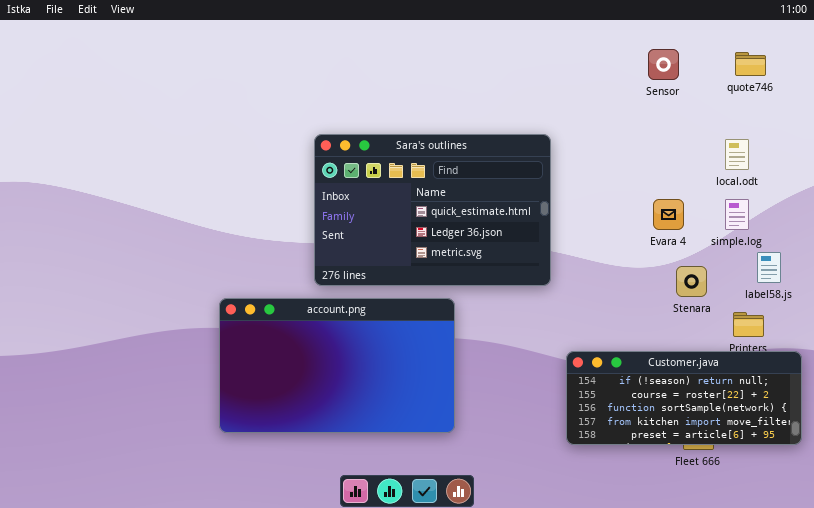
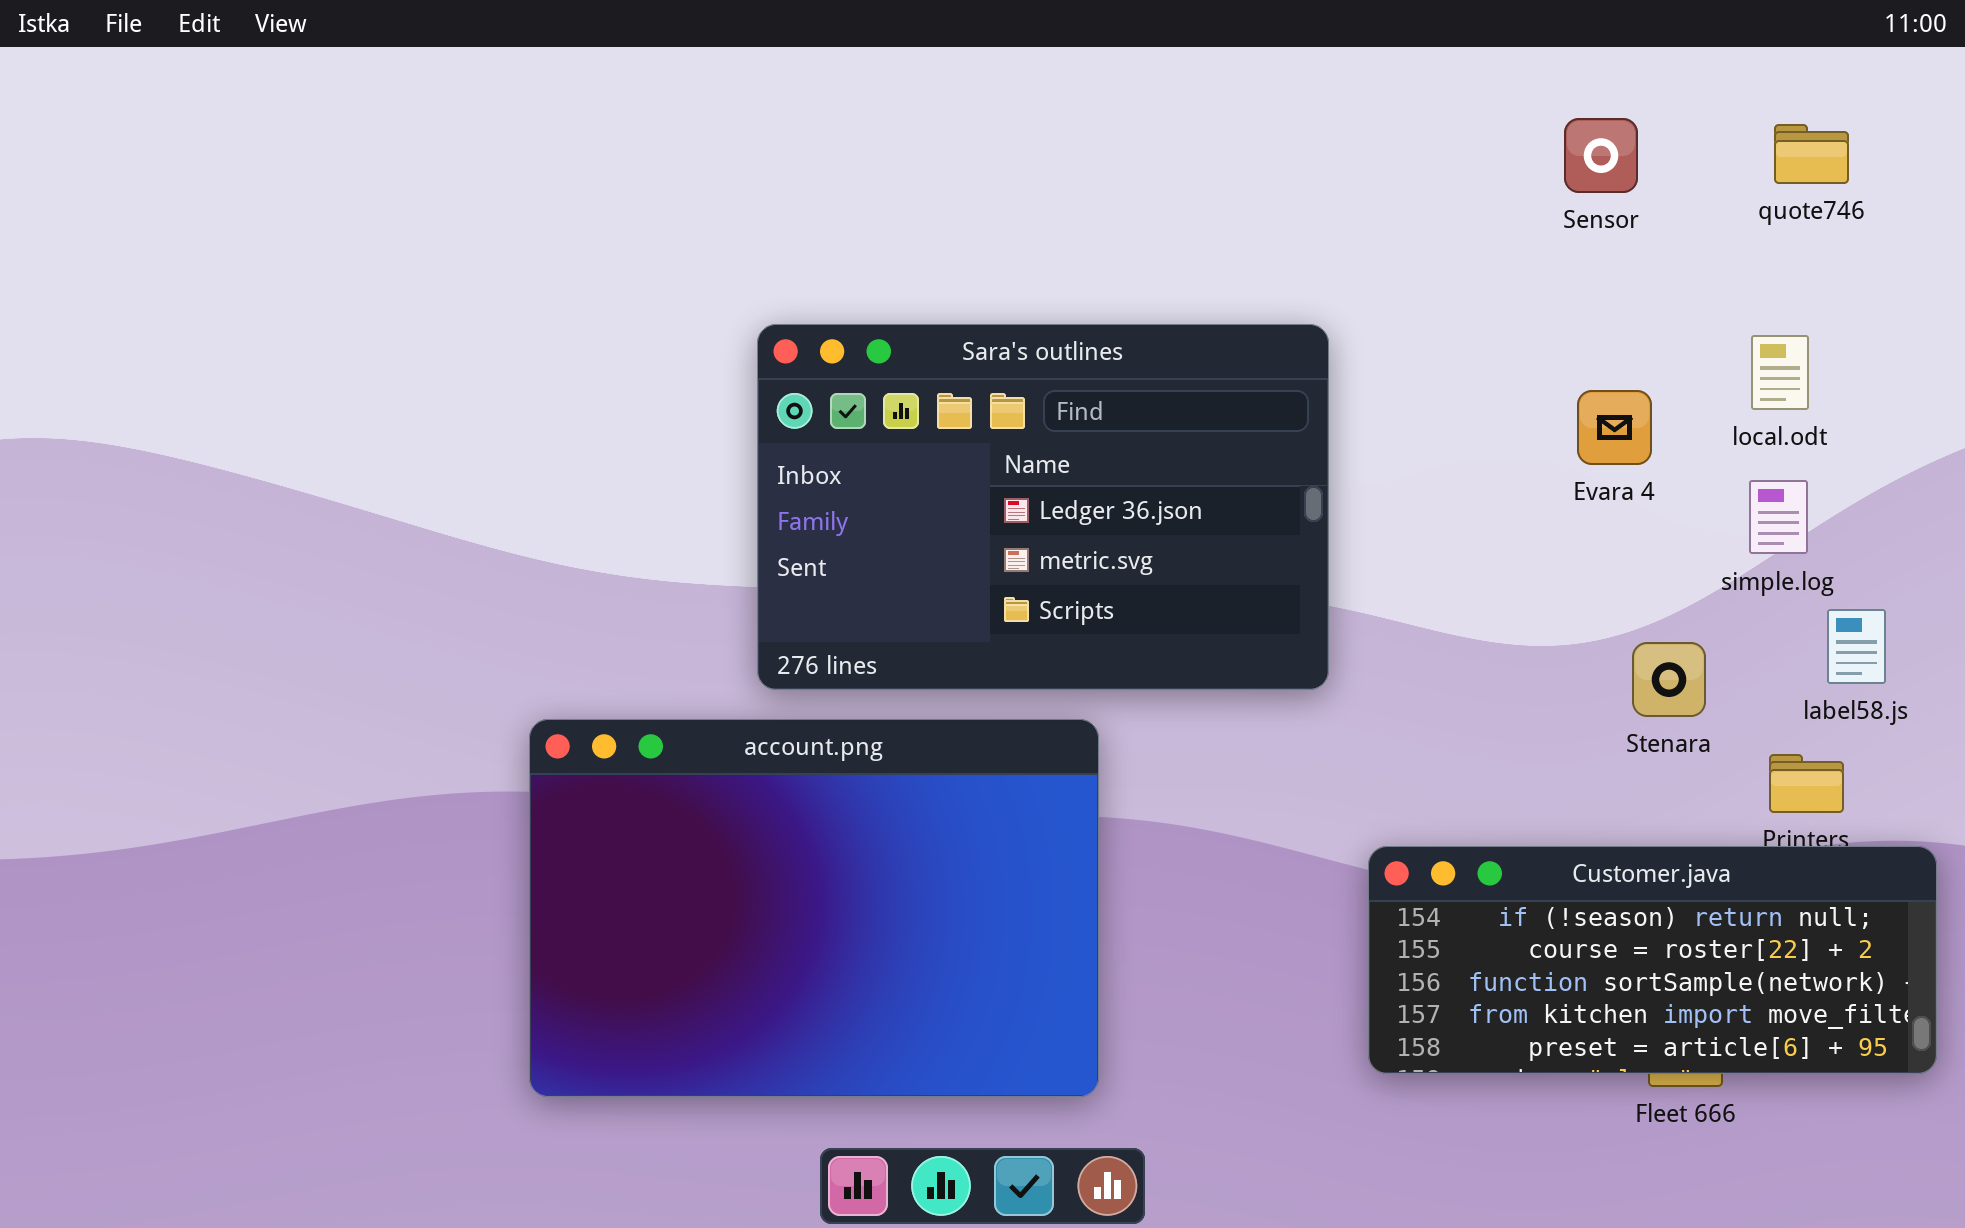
Sara's outlines: [314,134,551,286] -> [757,324,1329,690], scrolled down 1 row
Evara 4: [653,199,684,230] -> [1577,390,1652,465], moved
account.png: [219,298,455,433] -> [529,719,1099,1097], resized

